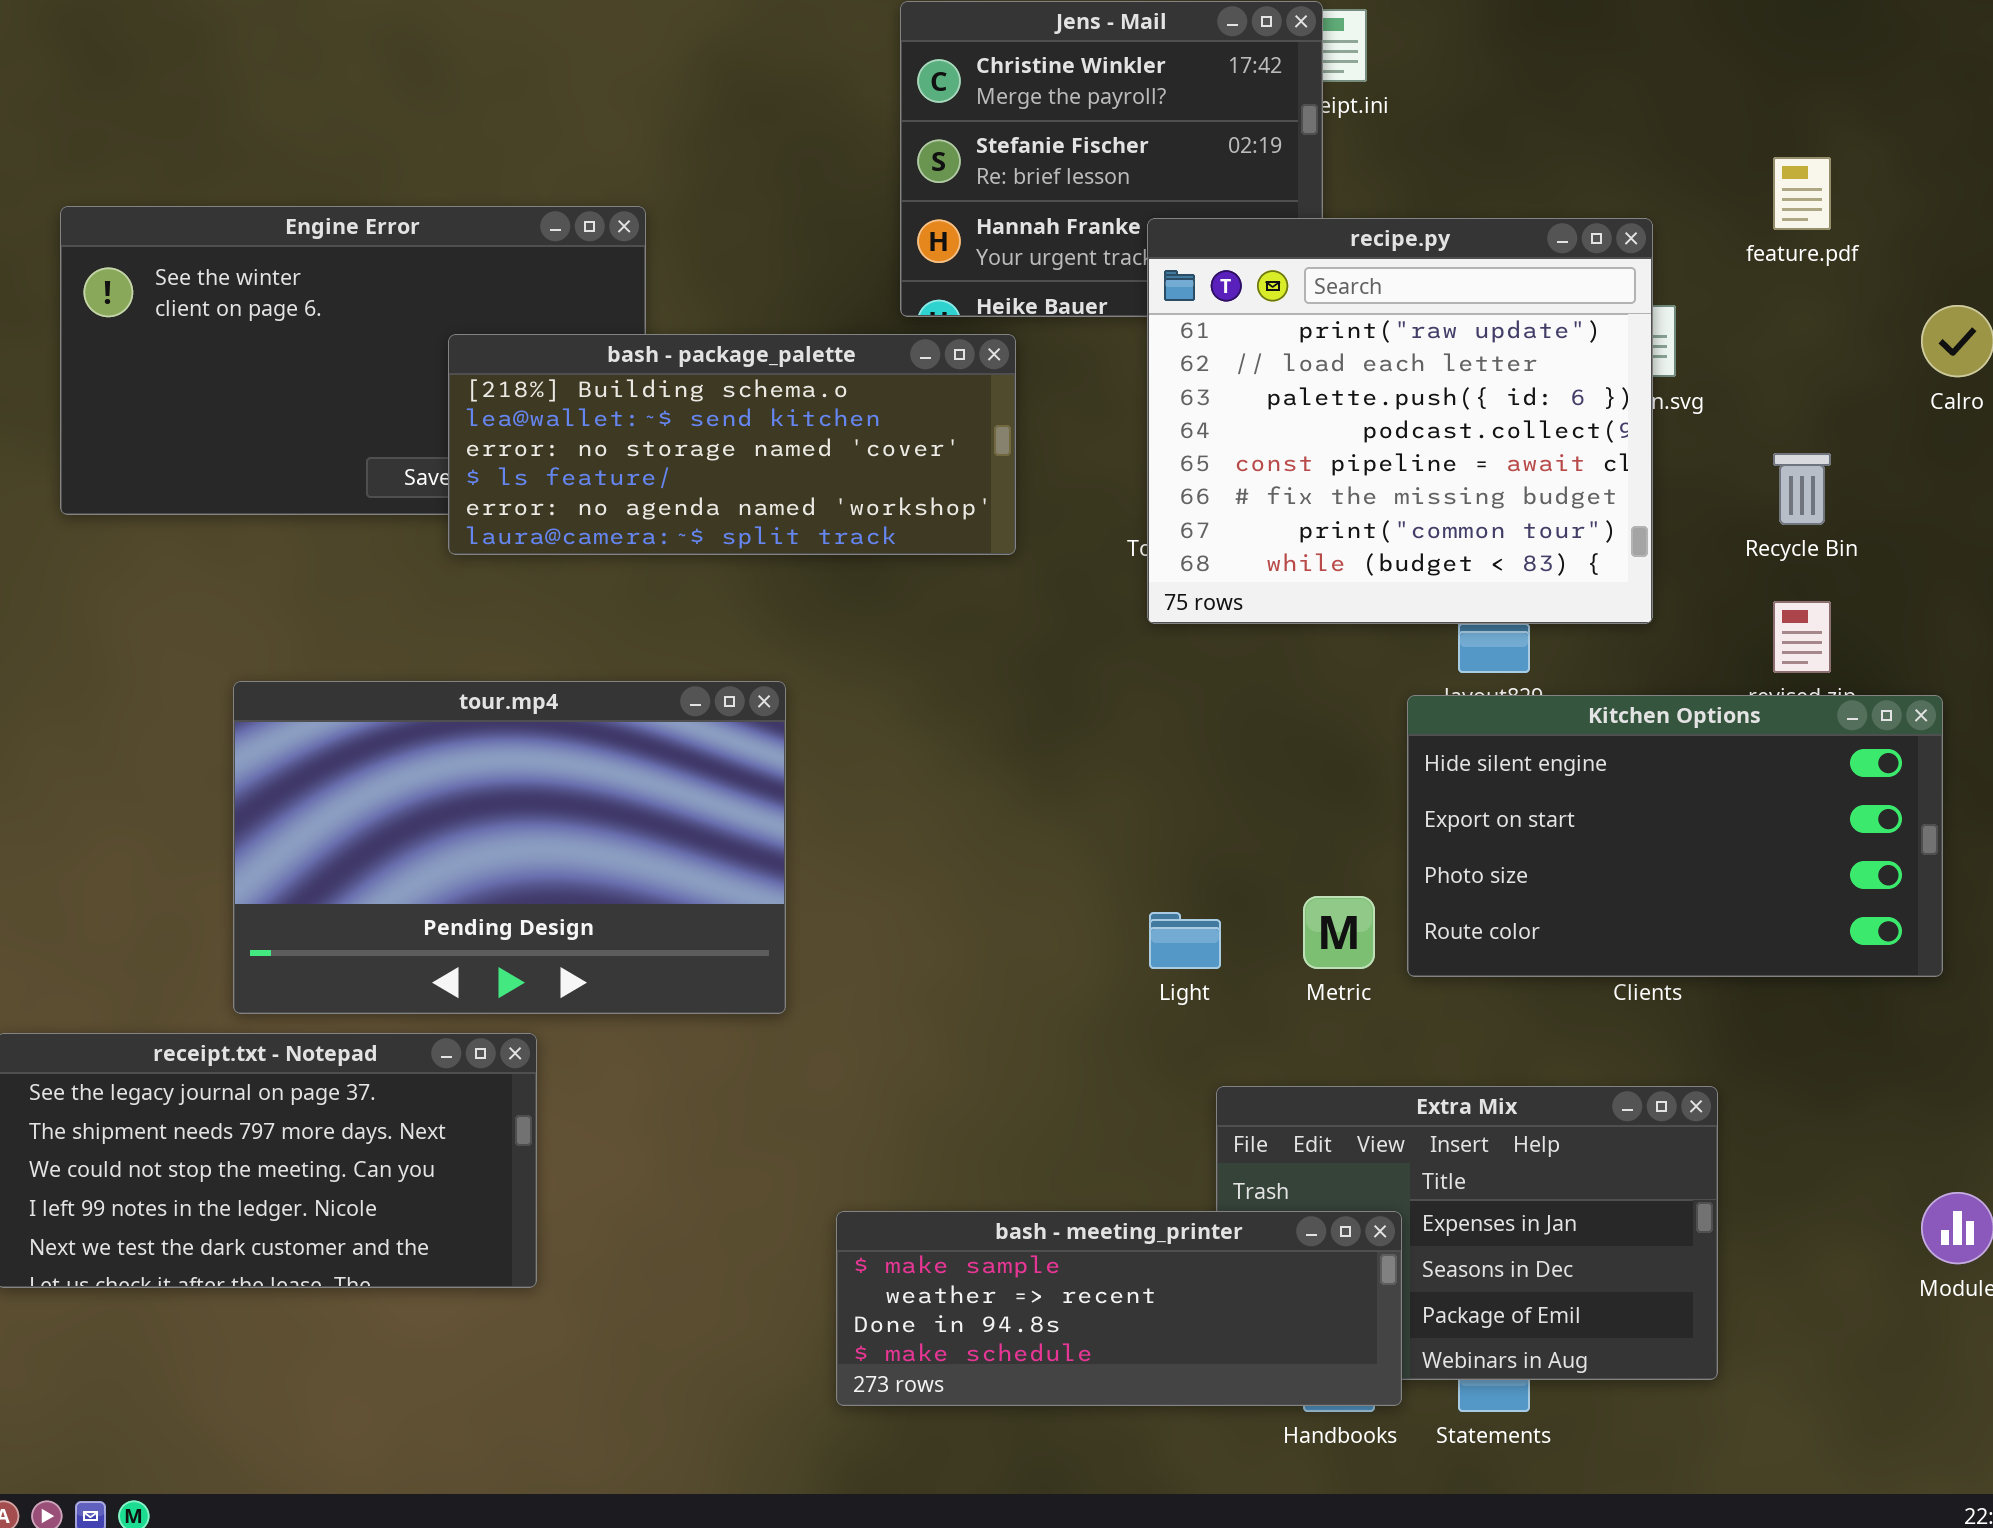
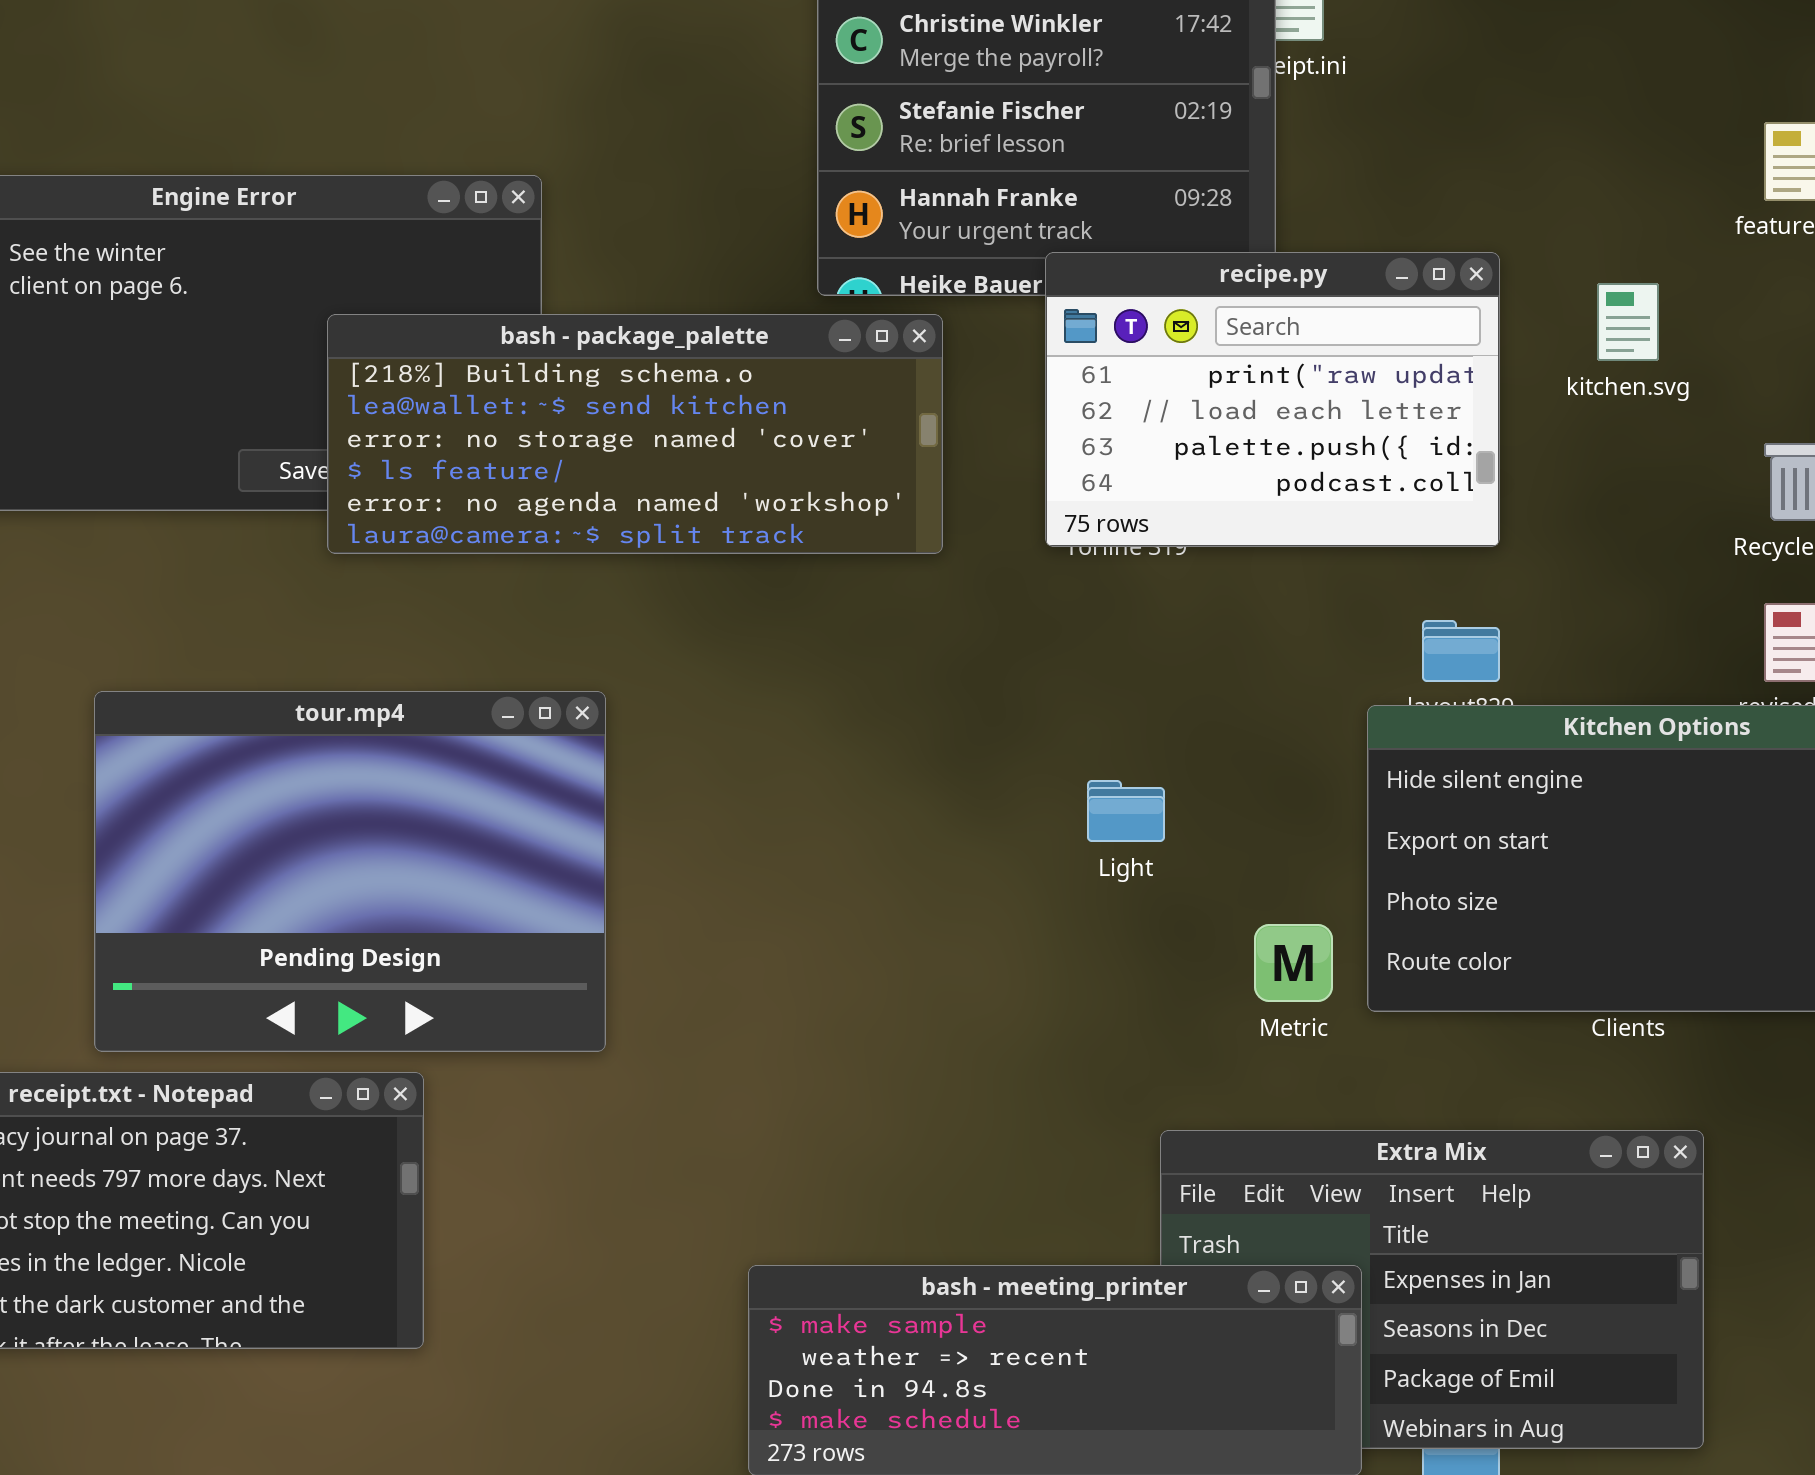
recipe.py: [1147,218,1653,624] -> [1045,252,1500,547], moved, resized
tour.mp4: [233,681,786,1014] -> [94,691,606,1052], resized
Light: [1149,912,1221,969] -> [1087,780,1165,842], moved

